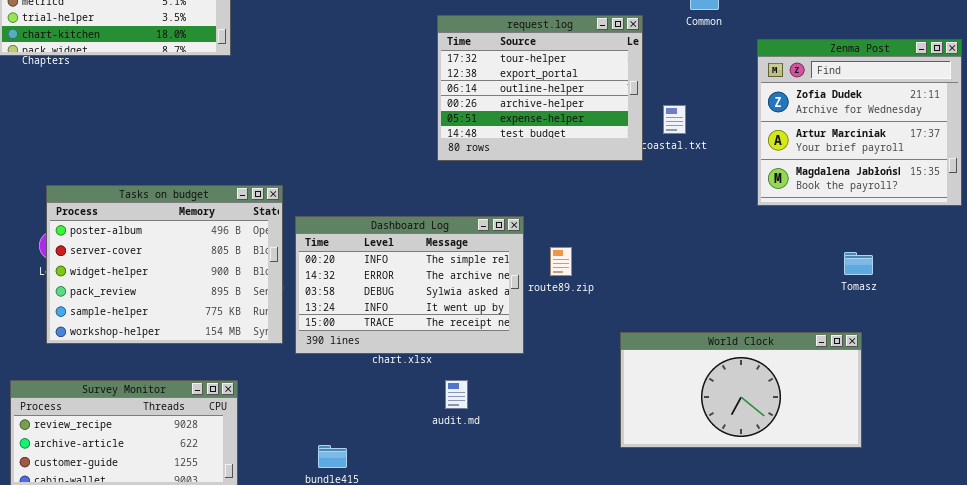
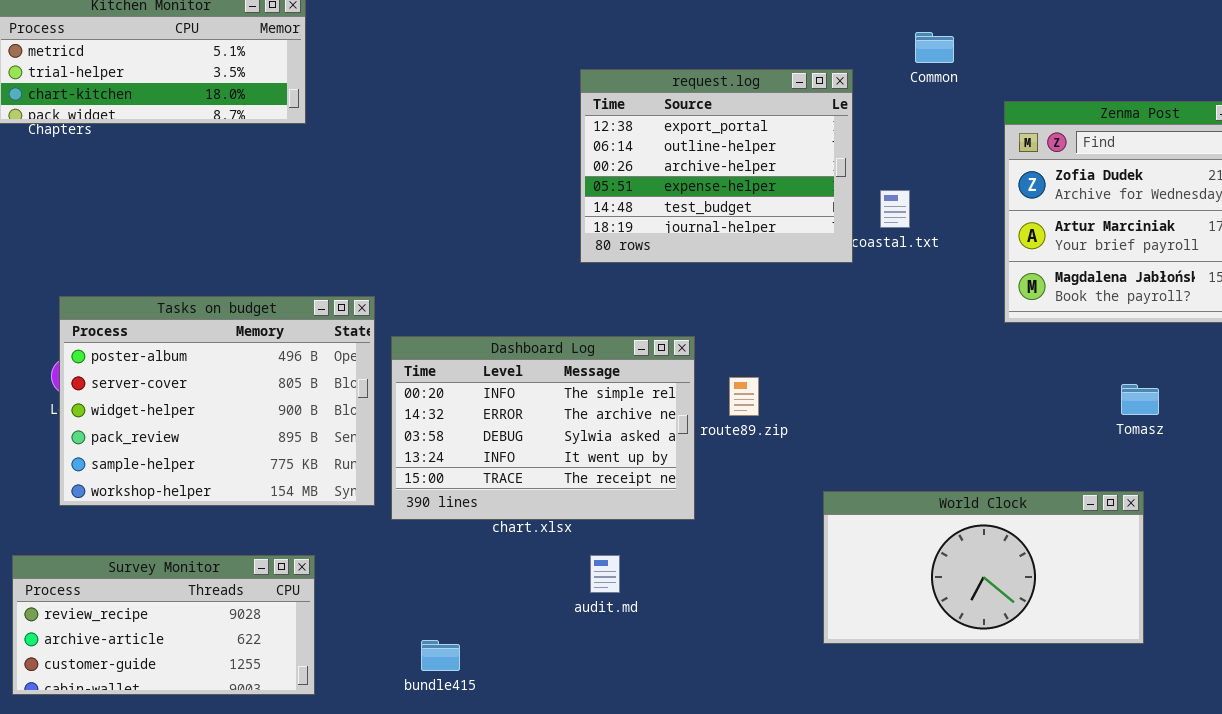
request.log: [437,15,643,161] -> [580,69,853,263], scrolled down 1 row

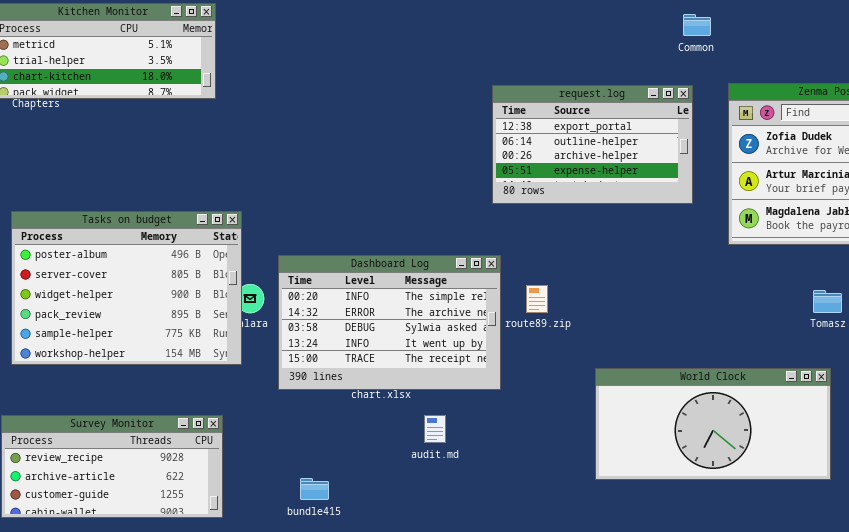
Common: [915,32,954,63] -> [683,14,711,36], moved
request.log: [580,69,853,263] -> [492,85,693,204], moved, resized
Tasks on budget: [59,296,375,506] -> [11,211,242,365], moved

